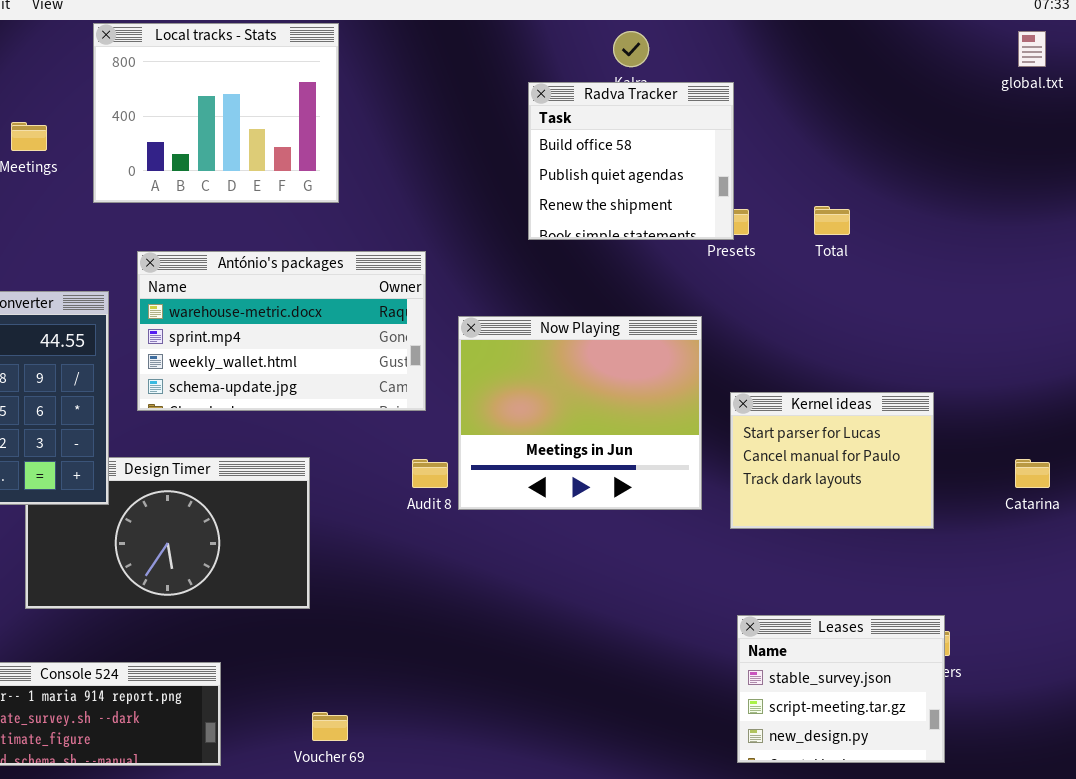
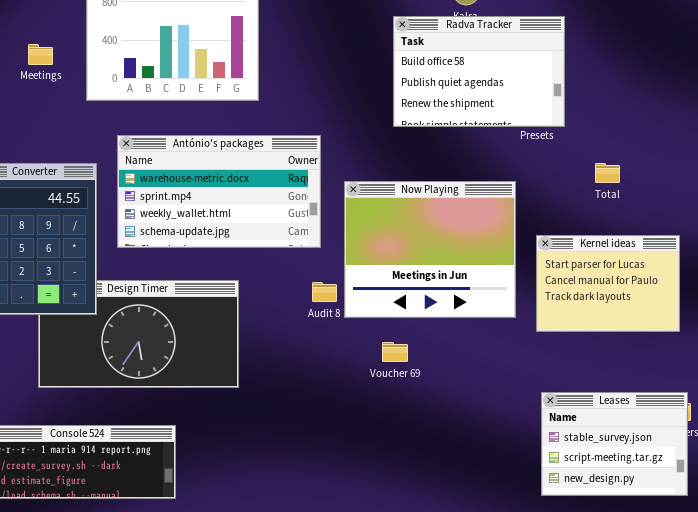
Radva Tracker: [528,82,734,240] -> [393,16,565,127], resized
Total: [814,206,850,235] -> [595,163,620,183], moved
Voucher 69: [312,712,348,741] -> [382,342,408,362], moved

